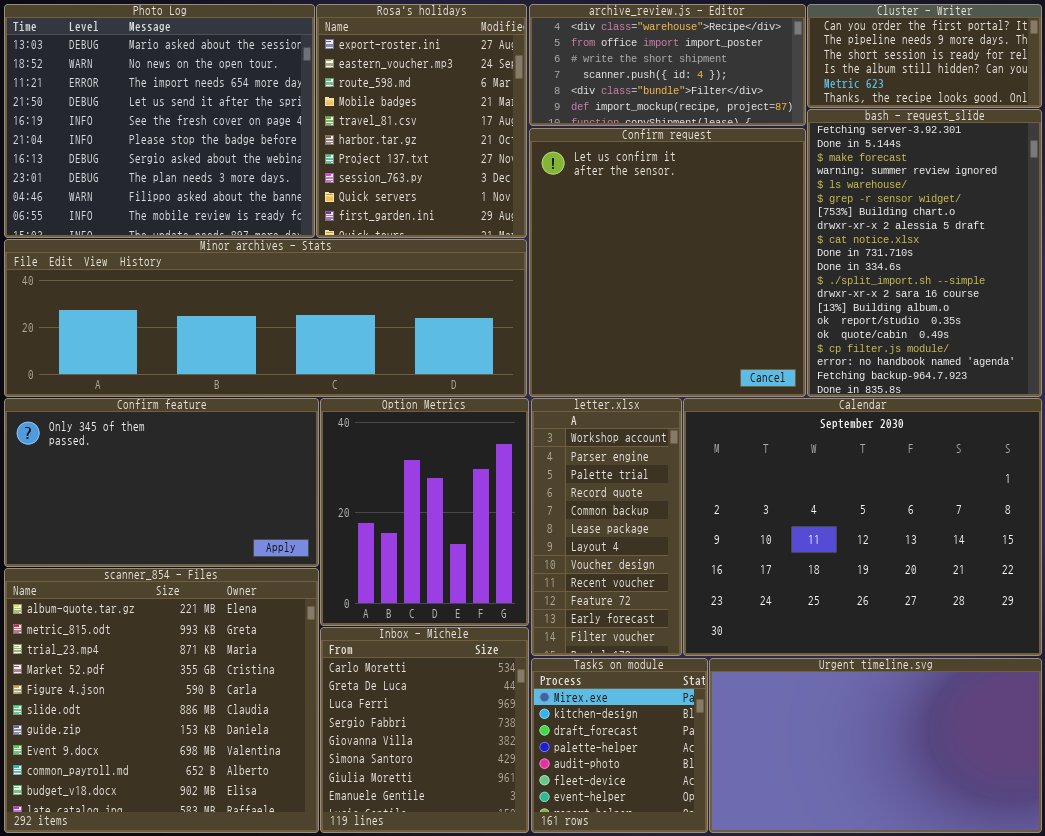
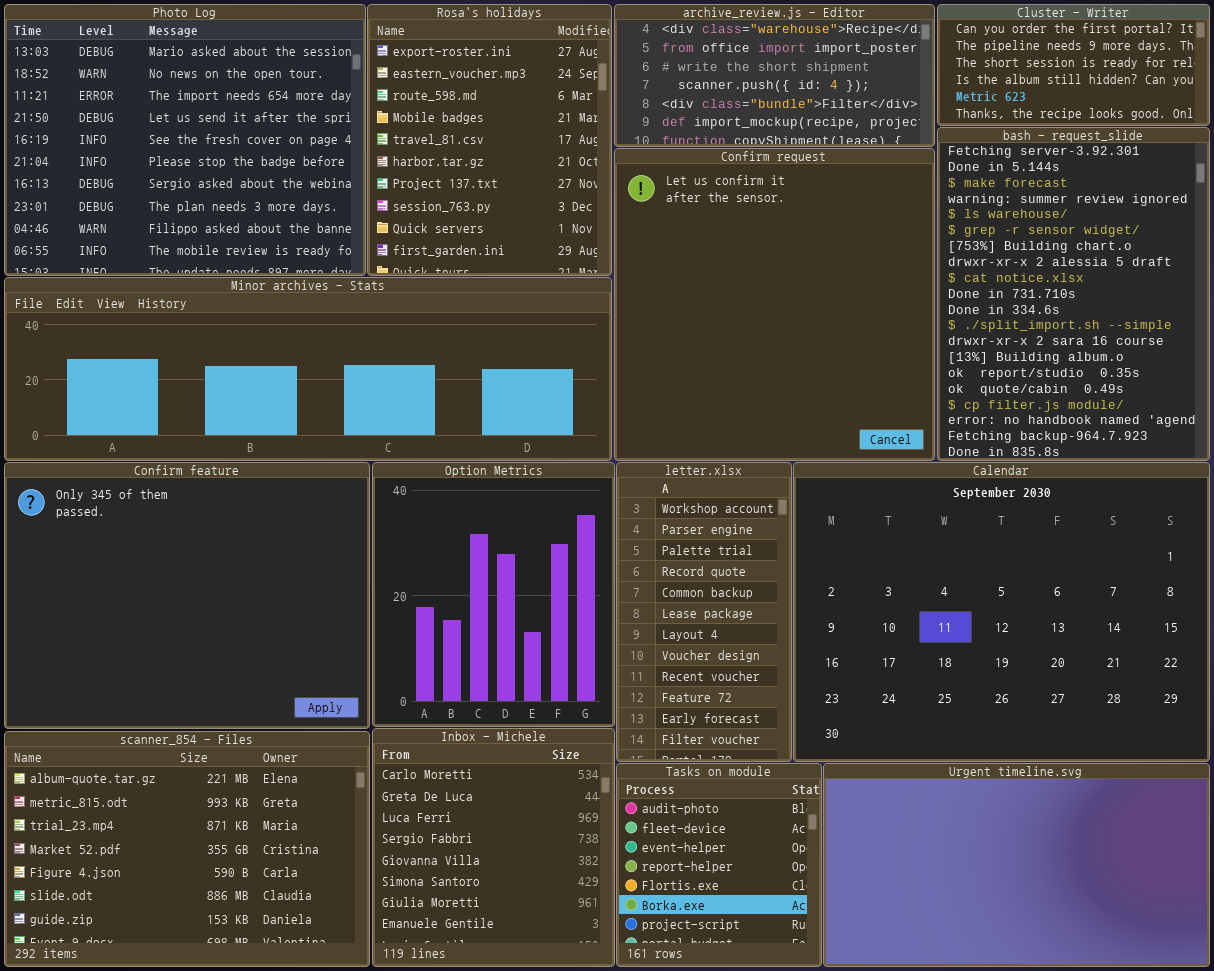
Confirm feature: [4,398,319,567] -> [4,462,370,729], resized
scanner_854 - Files: [4,568,319,833] -> [4,731,370,967], resized
Tasks on module: [531,658,708,833] -> [616,763,822,967], scrolled down 4 rows

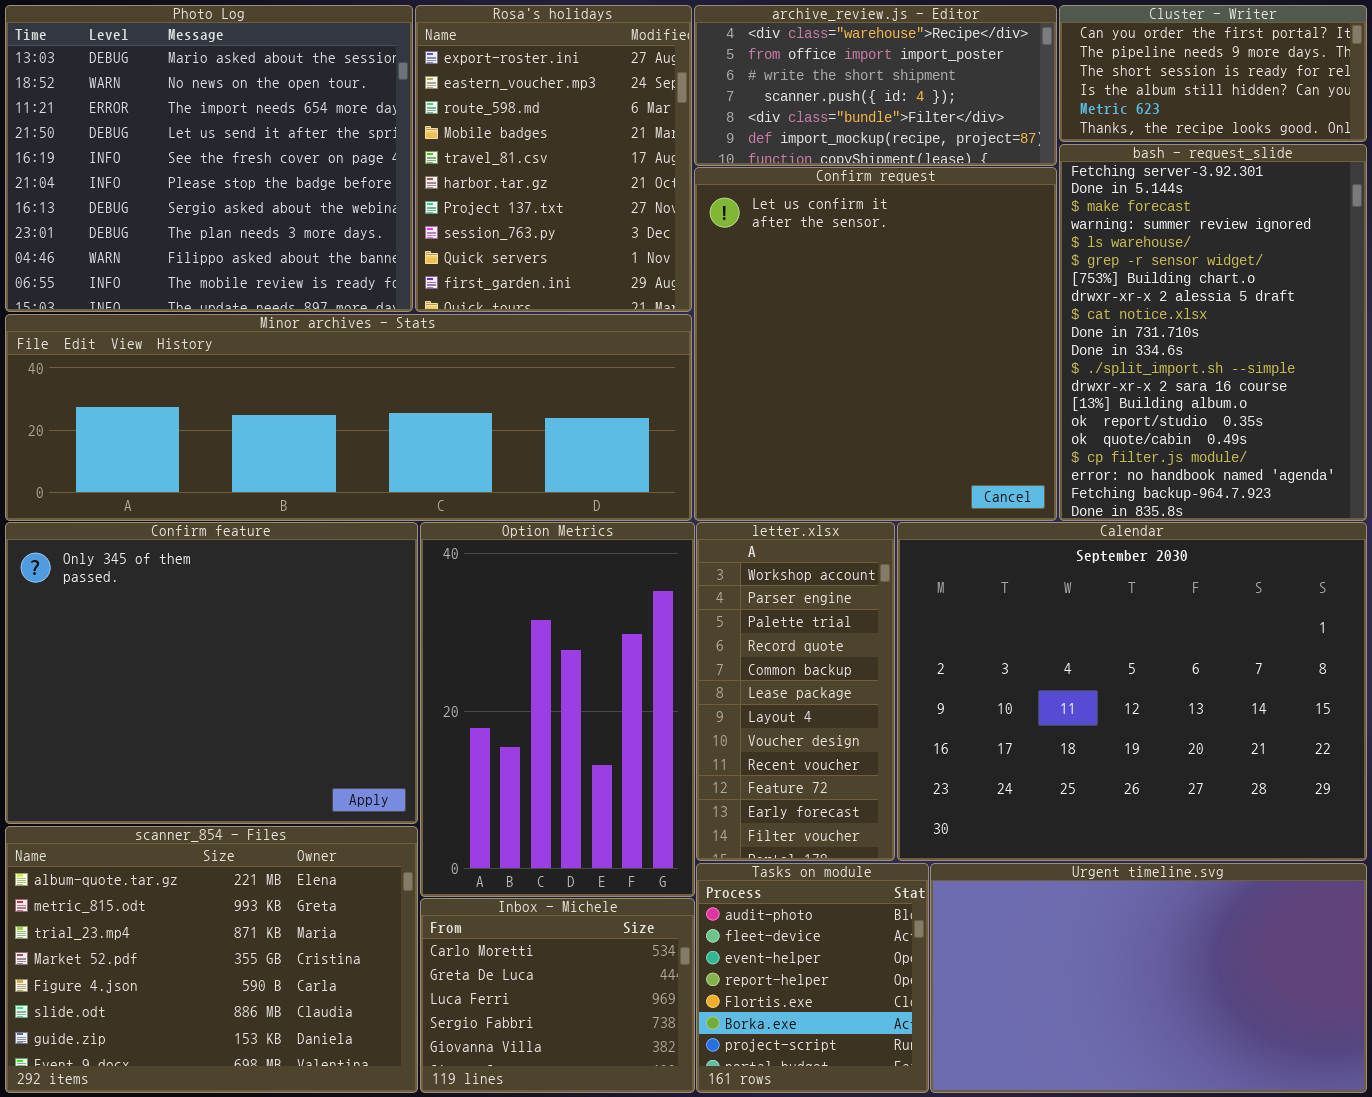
Option Metrics: [372,462,615,727] -> [420,522,695,897], resized
Inbox - Michele: [372,728,615,967] -> [420,898,695,1093], resized

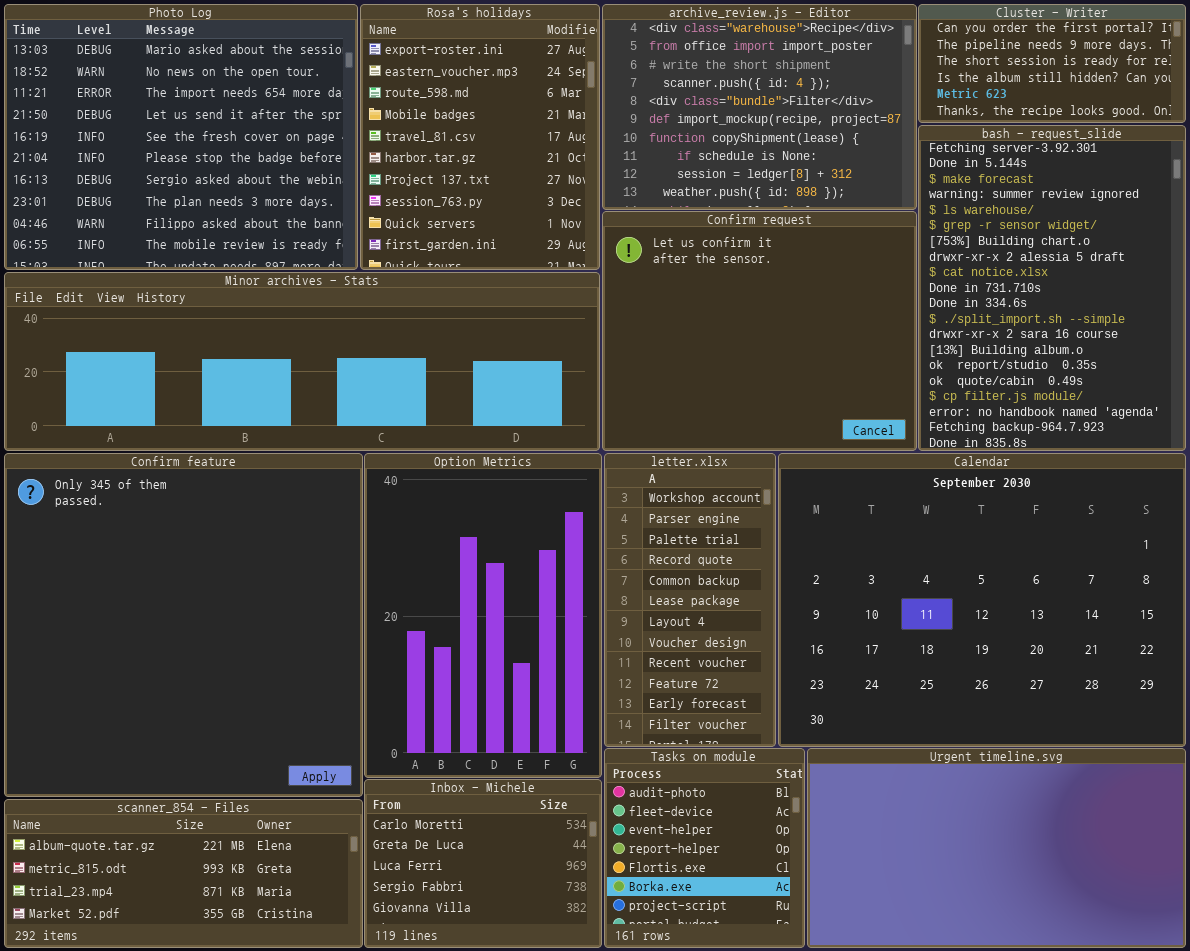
archive_review.js - Editor: [694,5,1057,166] -> [602,4,917,210], resized
Confirm request: [694,167,1057,521] -> [602,211,917,451], resized
Confirm feature: [5,522,418,824] -> [4,453,363,797], resized
scanner_854 - Files: [5,826,418,1093] -> [4,799,363,948], resized

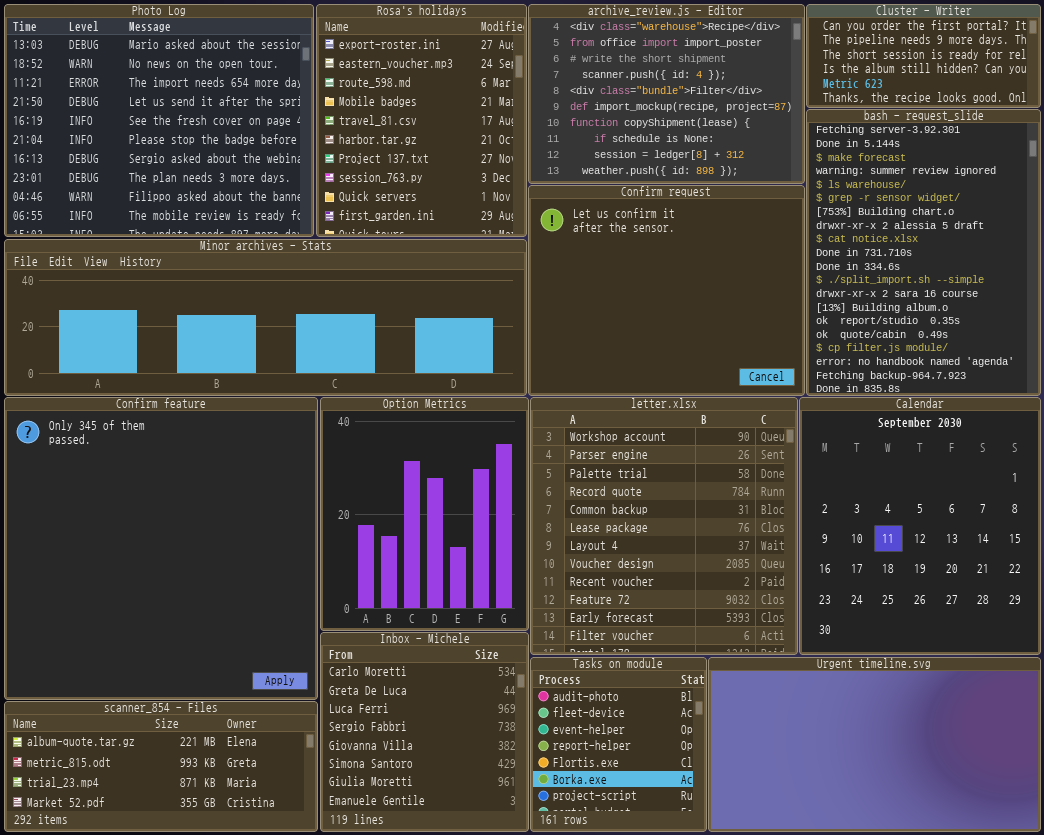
Option Metrics: [364,453,602,778] -> [320,397,529,631], resized
letter.xlsx: [604,453,776,747] -> [530,397,798,655], resized
Calendar: [778,453,1186,747] -> [799,397,1041,655], resized
Inbox - Michele: [364,779,602,948] -> [320,632,529,832], resized

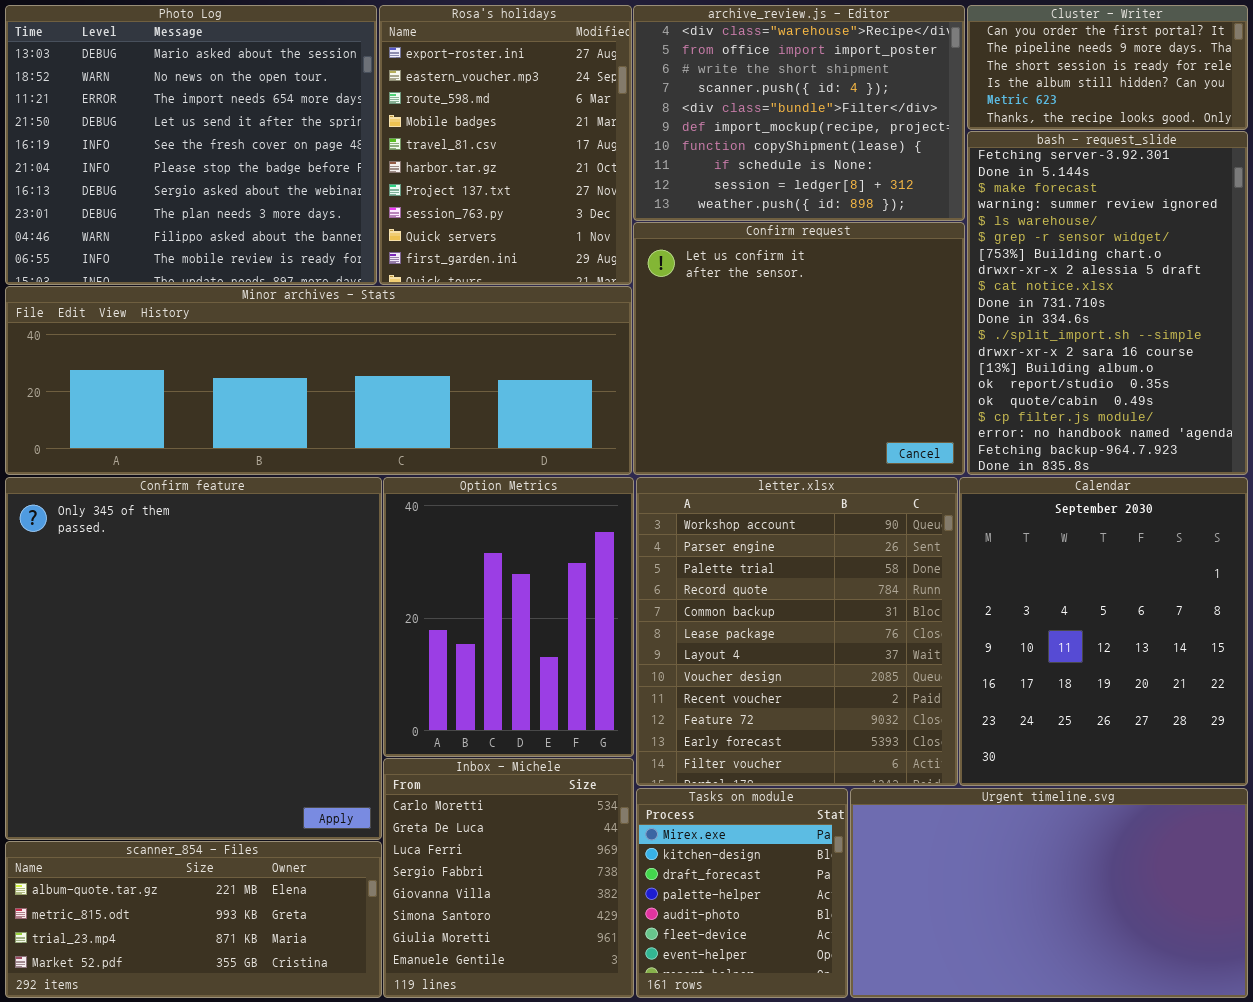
Tasks on module: [530,657,707,832] -> [636,788,848,998], scrolled up 4 rows

